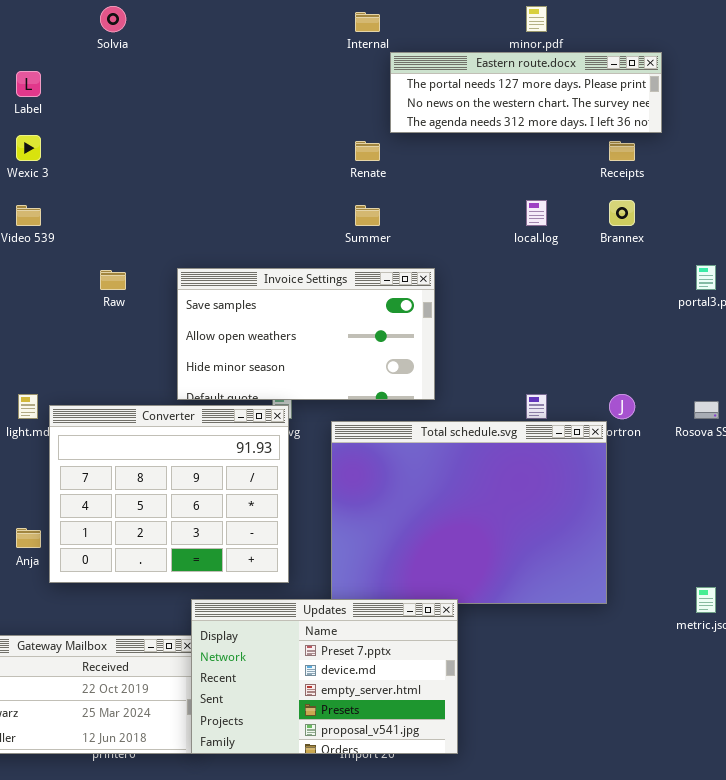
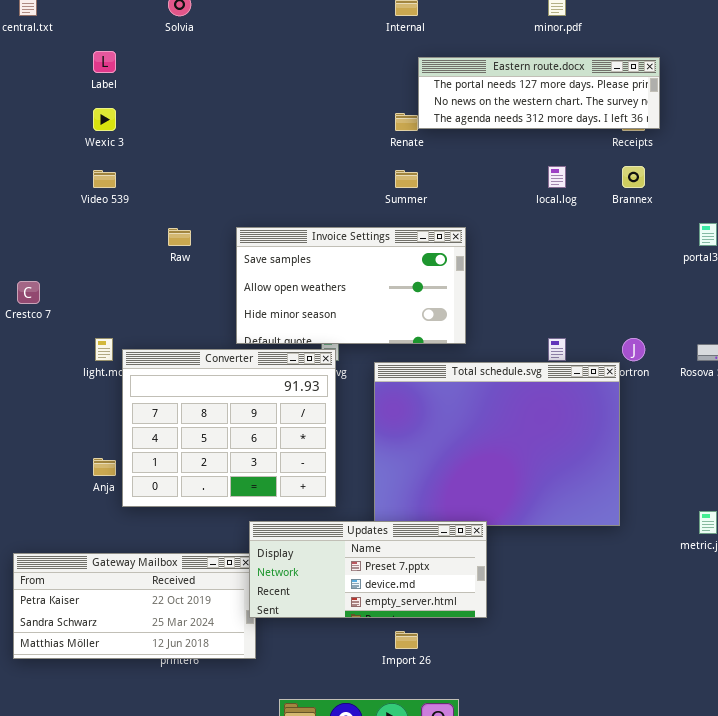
Eastern route.docx: [390,52,662,133] -> [418,57,660,129], moved
Updates: [191,599,458,754] -> [249,521,487,618], resized

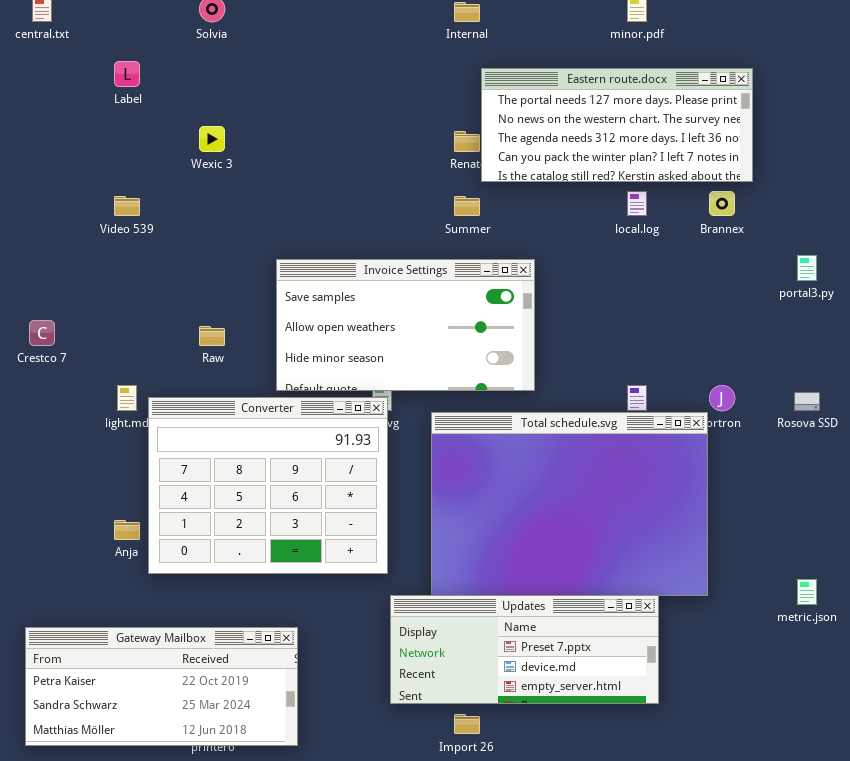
Eastern route.docx: [418,57,660,129] -> [481,68,753,182], resized
Wexic 3: [93,108,116,131] -> [199,126,225,152], moved
Raw: [168,228,191,246] -> [199,326,225,346], moved
Updates: [249,521,487,618] -> [390,595,659,704], moved

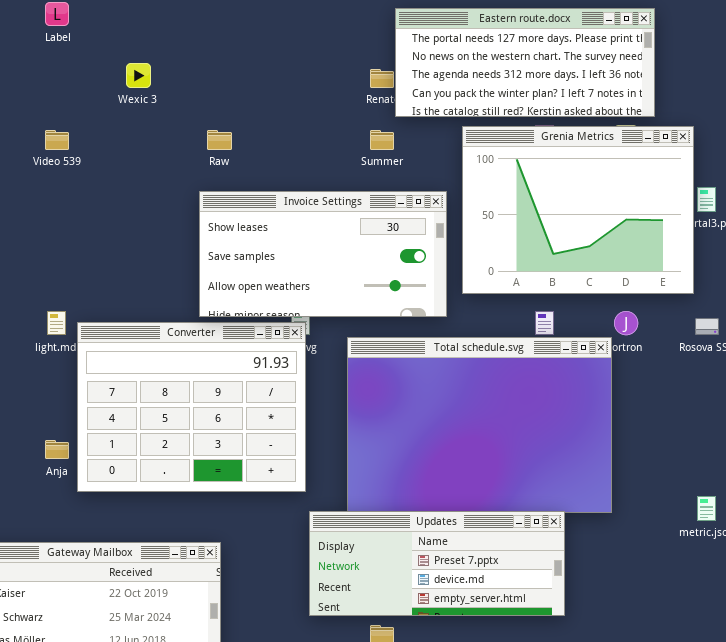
Grenia Metrics: none -> [462,126,694,294], opened
Invoice Settings: [276,259,535,391] -> [199,191,447,317], scrolled up 1 row
Raw: [199,326,225,346] -> [207,130,232,150], moved

